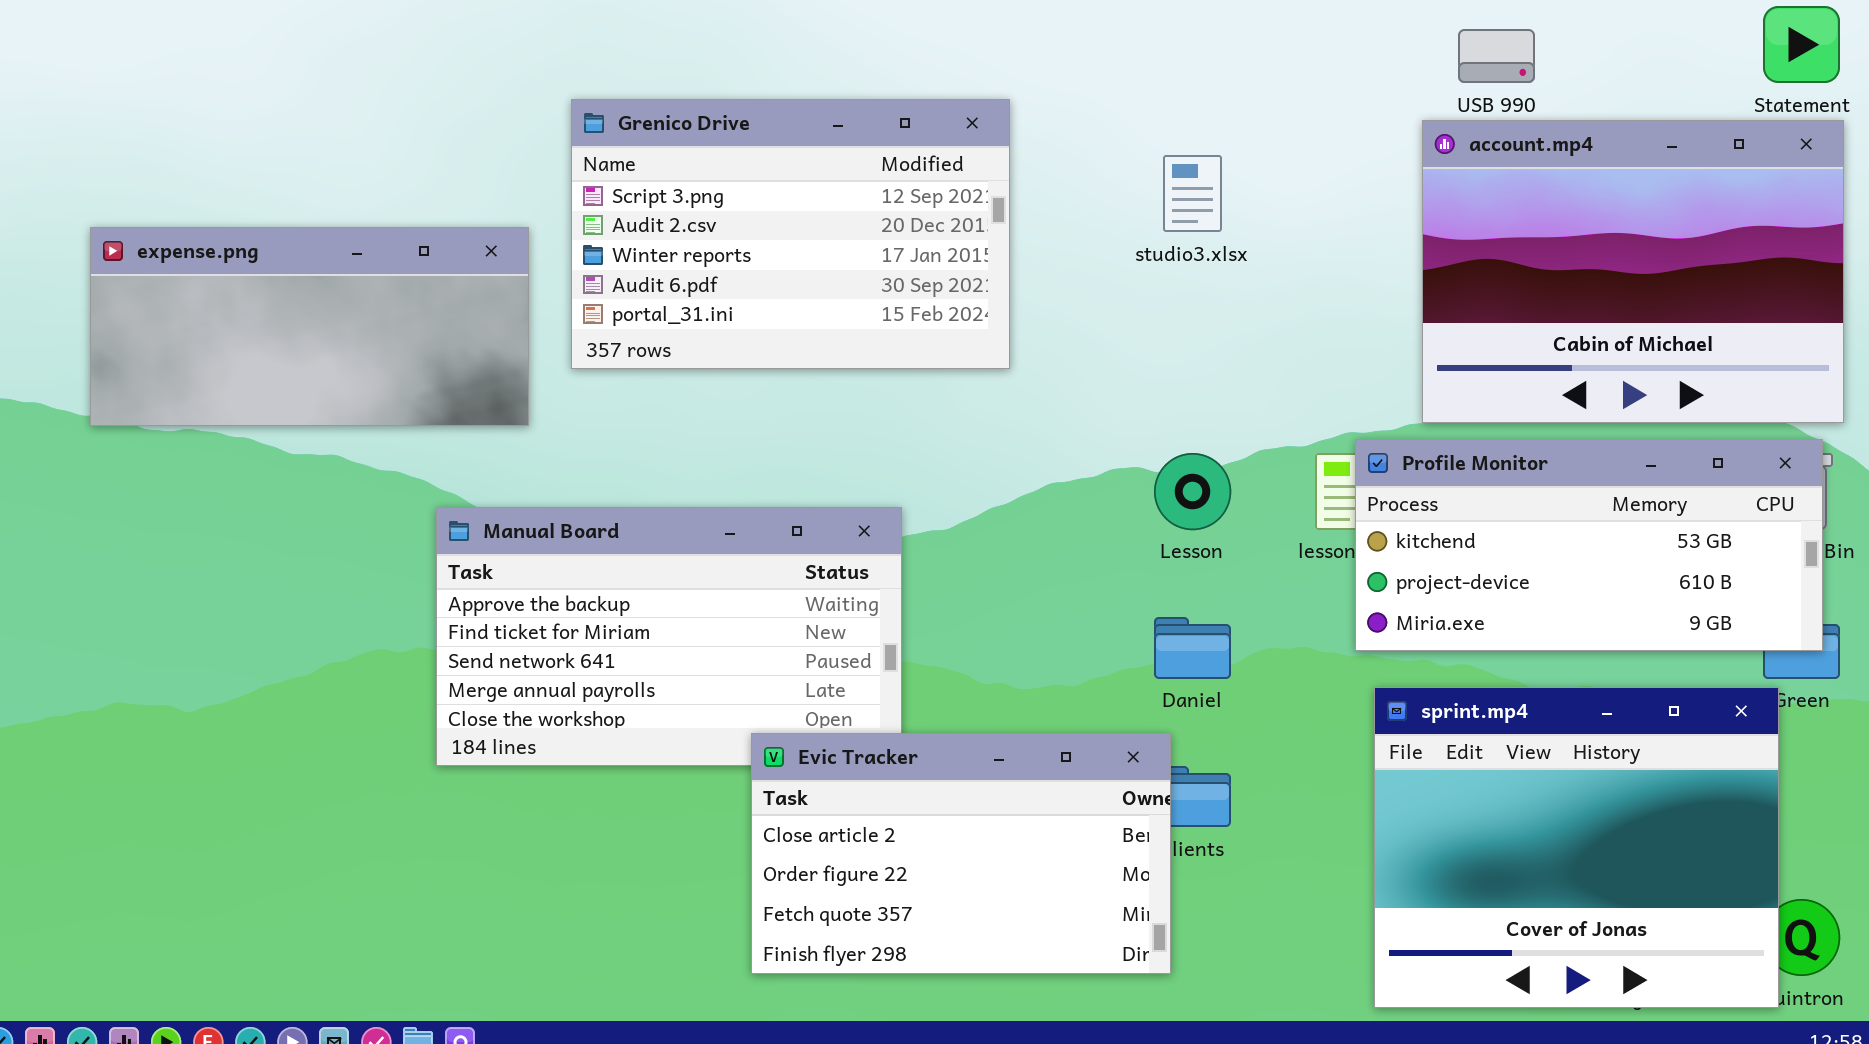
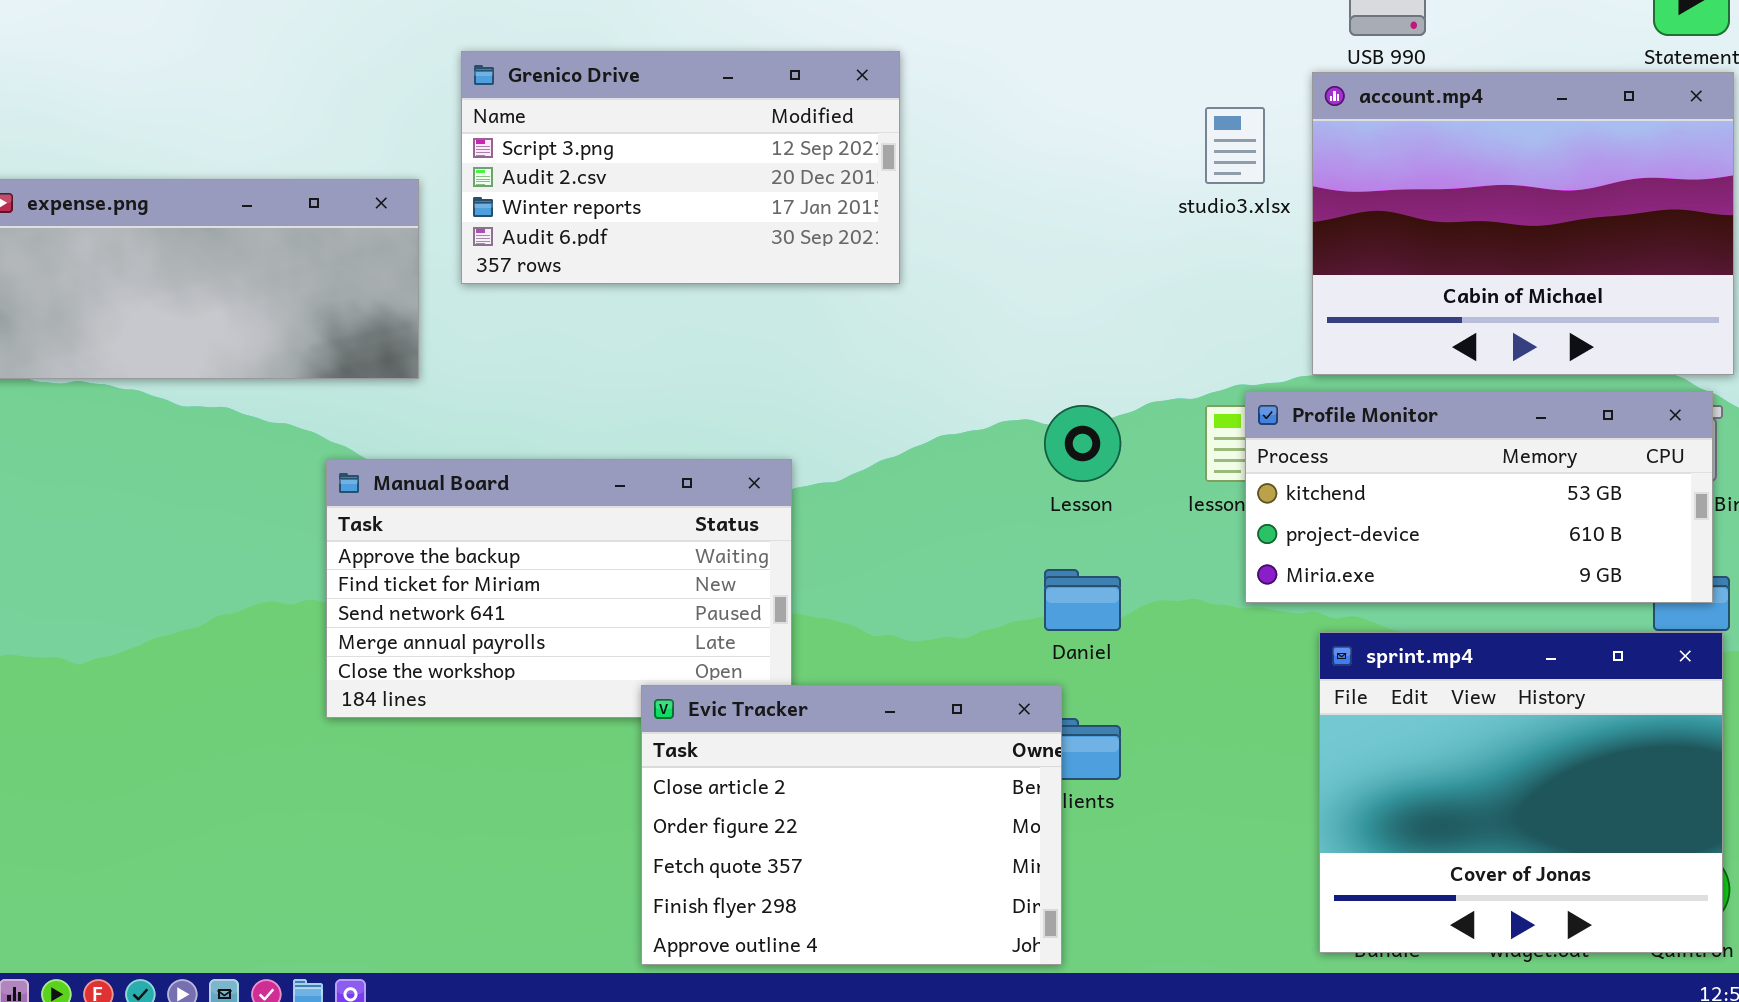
Grenico Drive: [571,99,1010,369] -> [461,51,900,284], resized
studio3.xlsx: [1163,155,1222,232] -> [1205,107,1265,184], moved
sprint.mp4: [1374,687,1779,1008] -> [1319,632,1723,953], moved
Evic Tracker: [751,733,1171,974] -> [641,685,1062,965], resized

